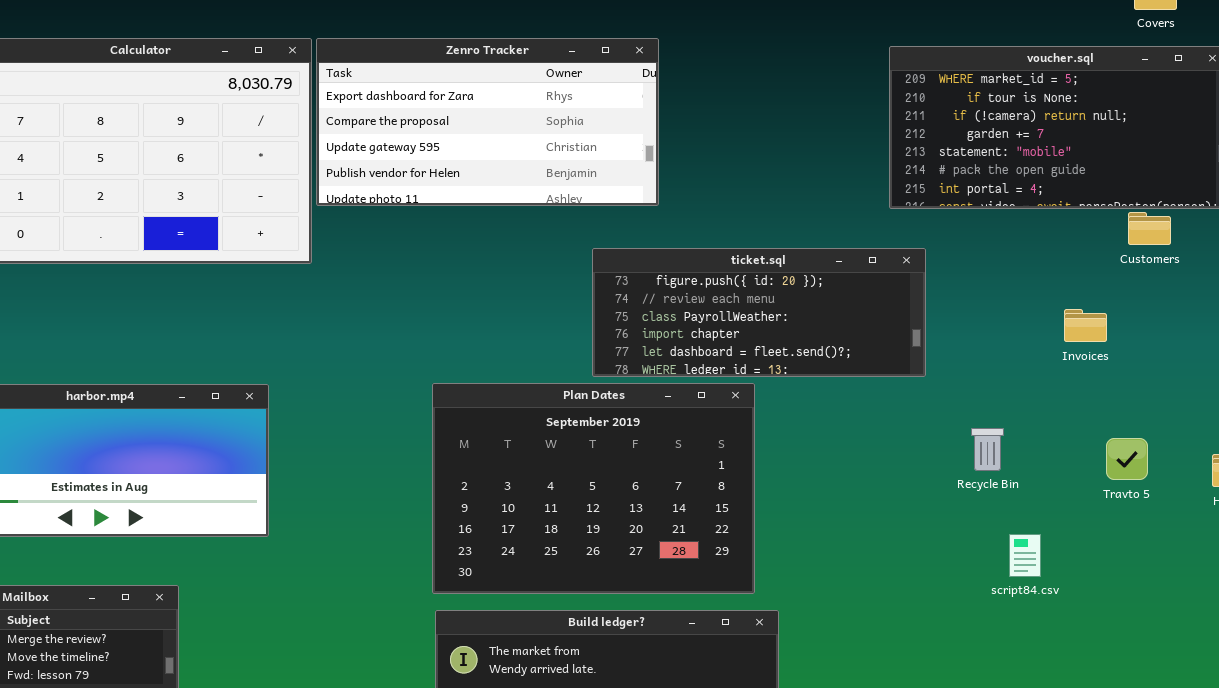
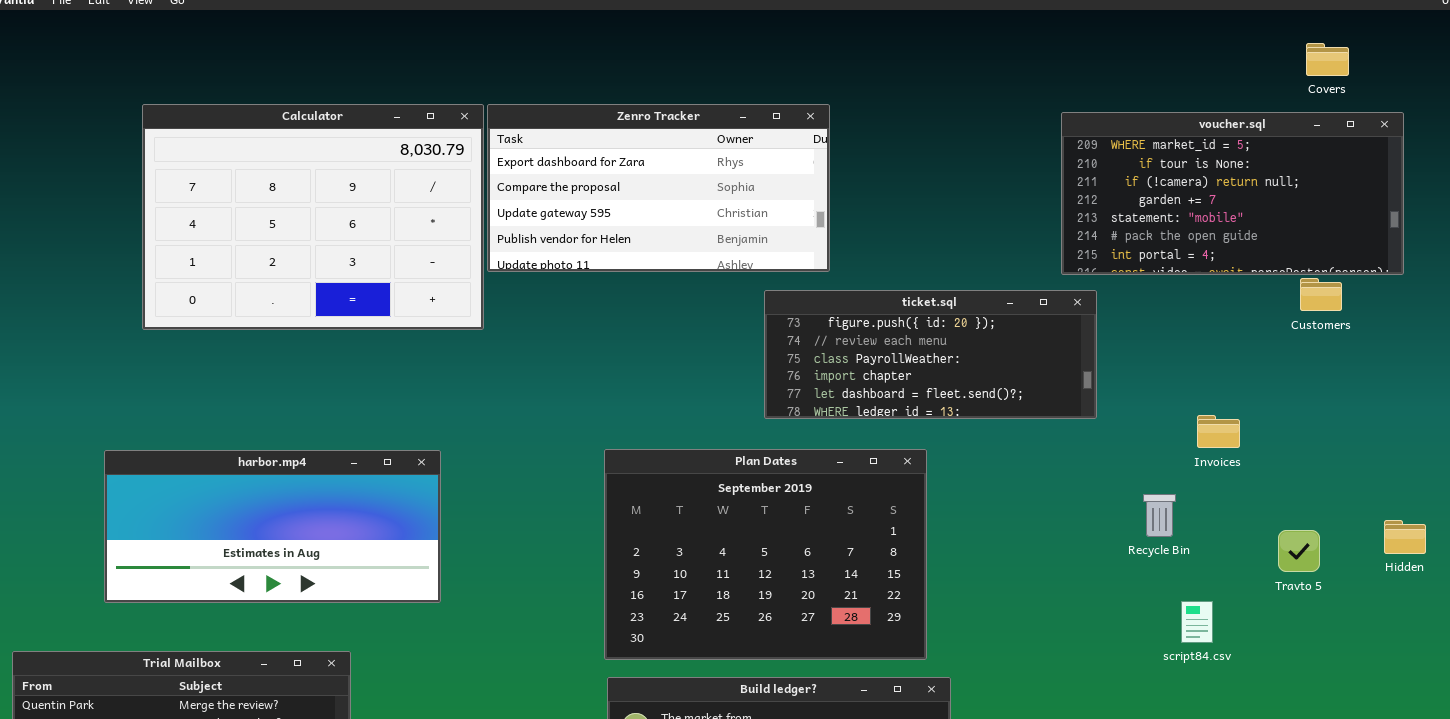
ticket.sql: [592,248,926,377] -> [764,290,1097,419], moved
Invoices: [1064,309,1107,342] -> [1197,415,1240,448], moved
Travto 5: [1106,438,1148,480] -> [1278,530,1320,572], moved

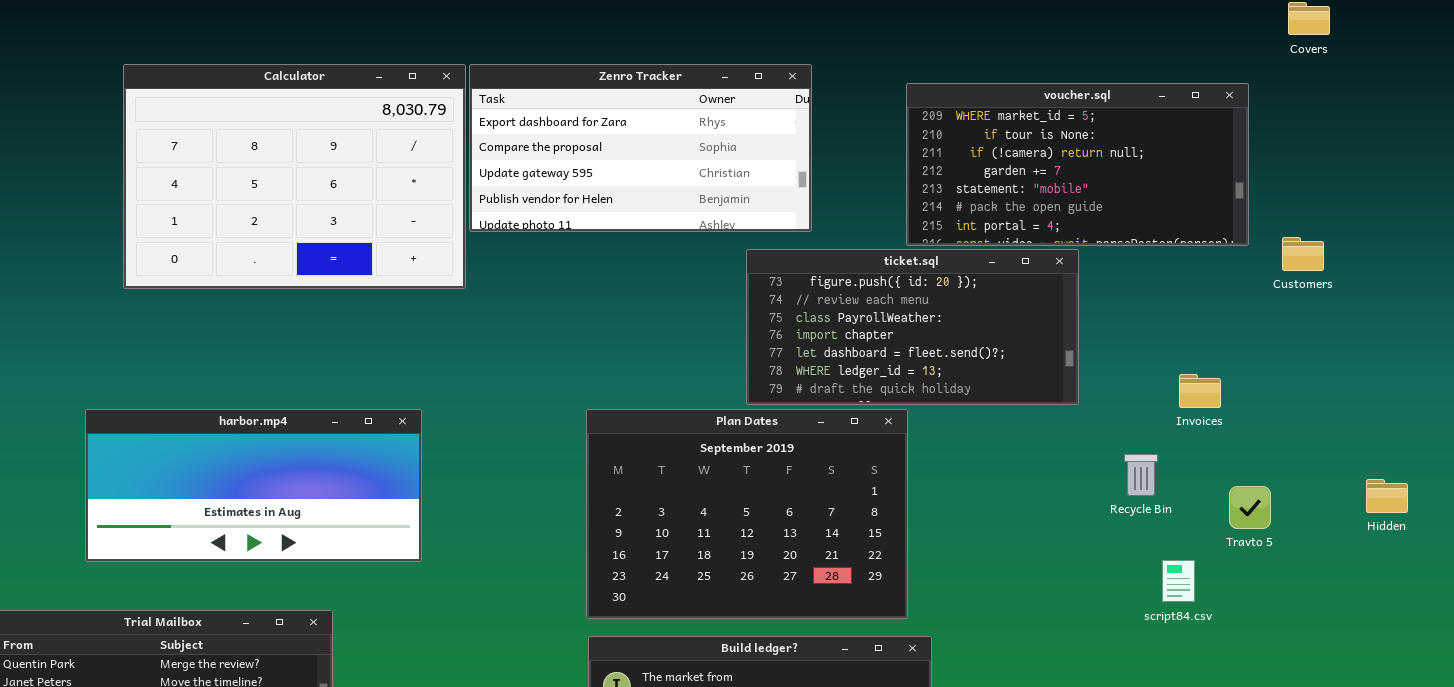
voucher.sql: [1061,112,1404,275] -> [906,83,1249,246], moved
ticket.sql: [764,290,1097,419] -> [746,249,1079,405], resized
Travto 5: [1278,530,1320,572] -> [1229,486,1271,529], moved

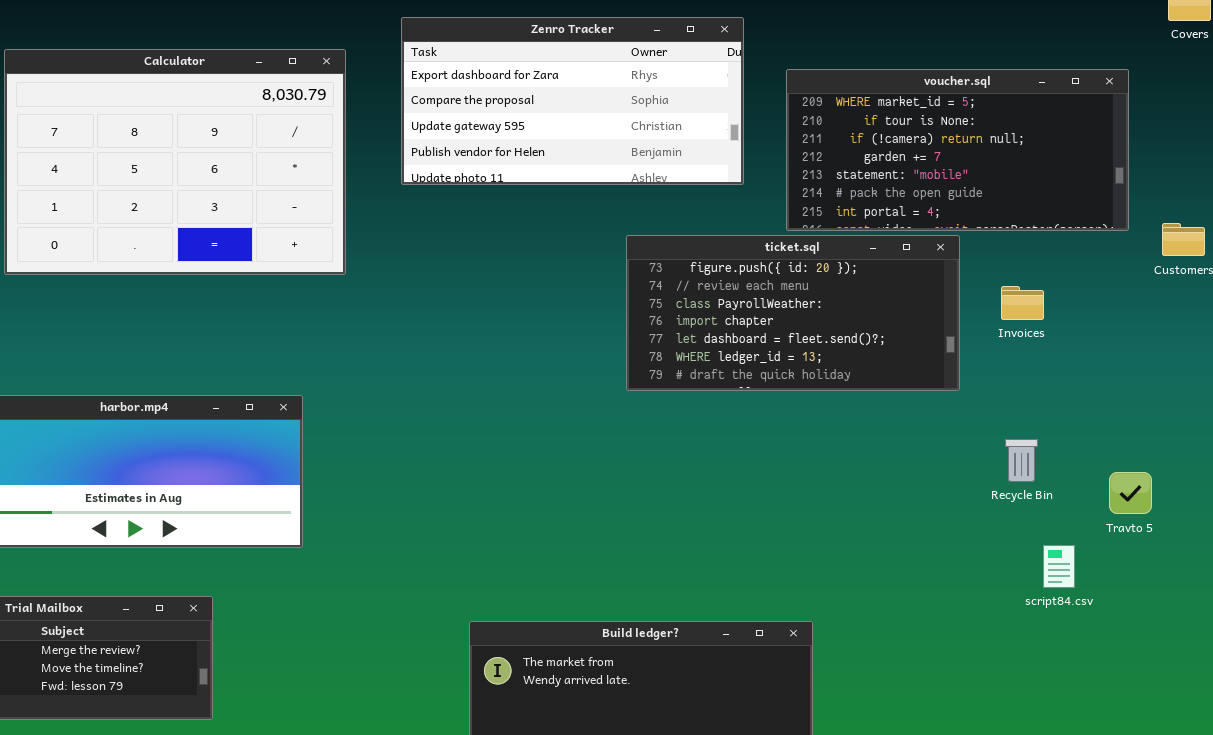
Zenro Tracker: [469,64,812,232] -> [401,17,744,185], moved
Invoices: [1179,374,1221,408] -> [1001,286,1044,320], moved
Plan Dates: [586,409,908,619] -> none, closed

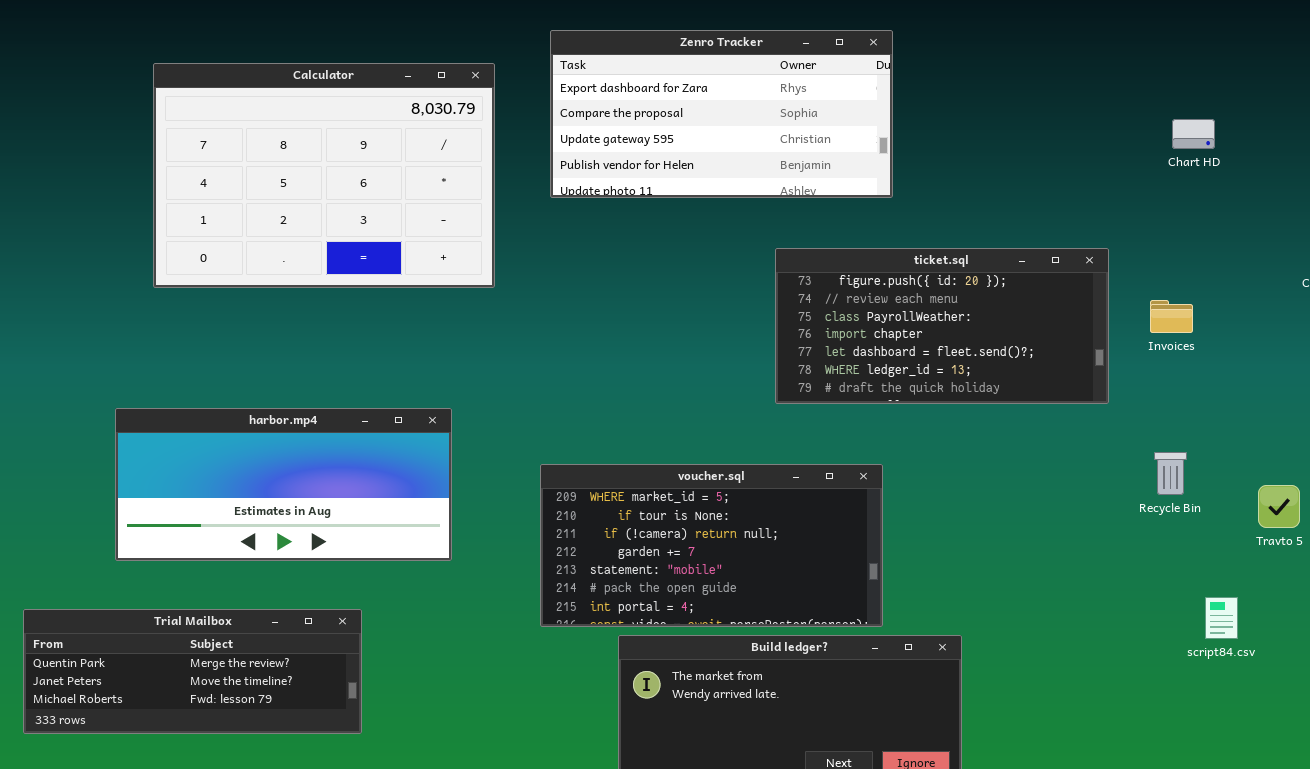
voucher.sql: [786,69,1129,231] -> [540,464,883,627], moved
script84.csv: [1043,545,1075,588] -> [1205,597,1238,639], moved

